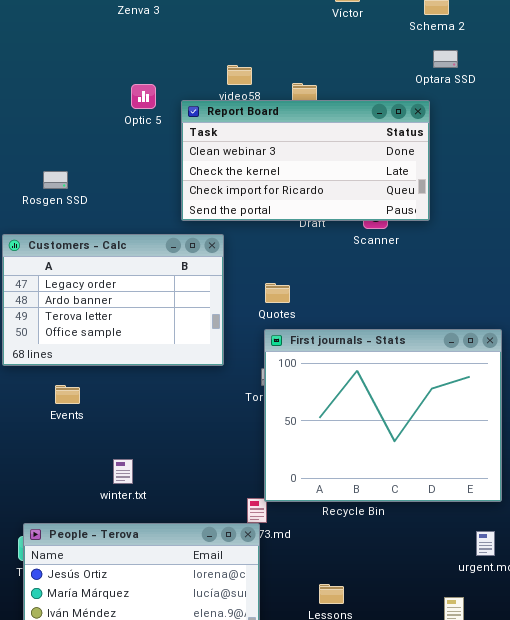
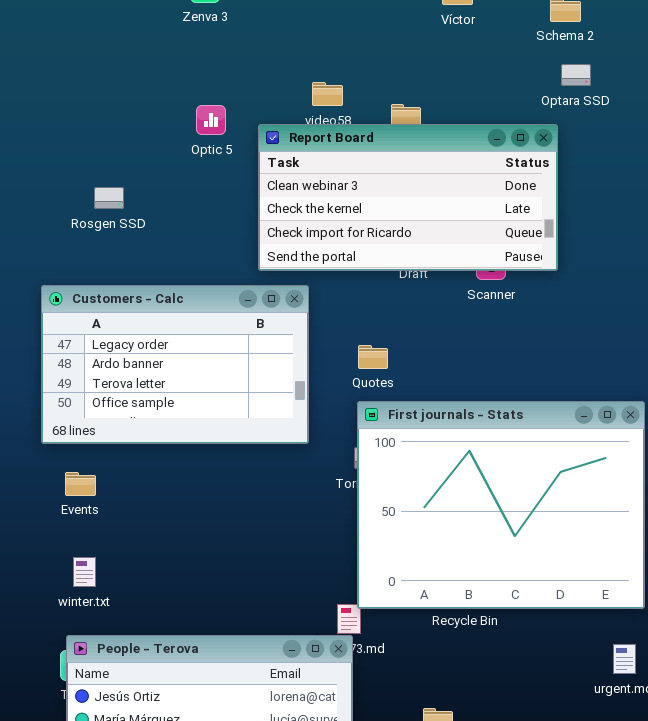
Rosgen SSD: [43,171,68,189] -> [94,187,124,209], moved
Events: [55,385,80,404] -> [65,472,96,496], moved
winter.txt: [113,459,133,484] -> [73,557,96,587], moved

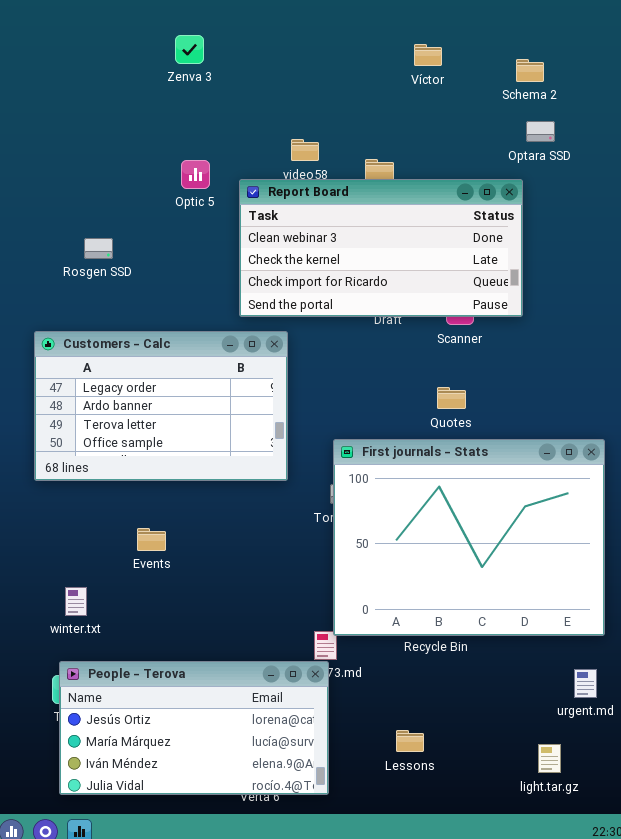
Quotes: [358,345,388,369] -> [437,387,466,409], moved
Events: [65,472,96,496] -> [137,528,166,551], moved

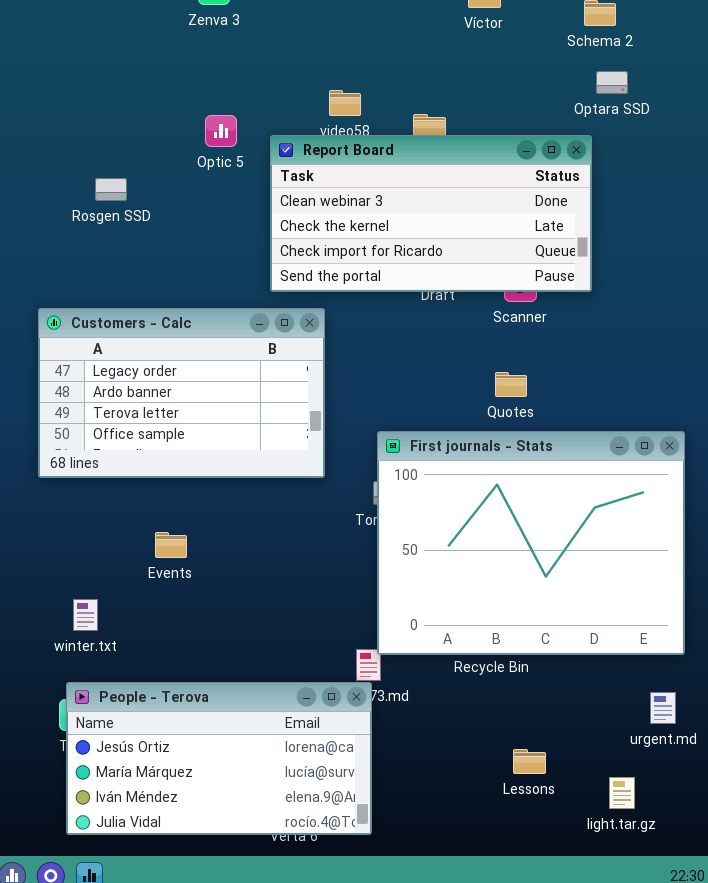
Rosgen SSD: [84,238,113,259] -> [95,178,127,201], moved
Lessons: [396,730,424,752] -> [513,749,546,774], moved

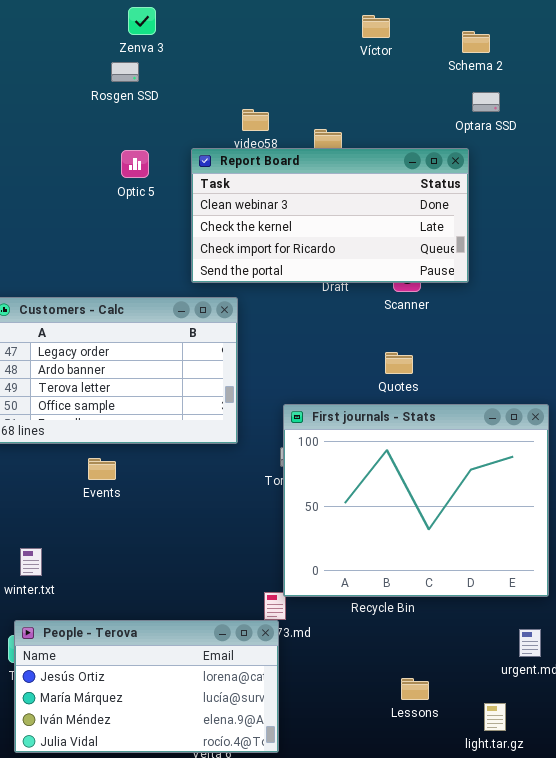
Optic 5: [205,115,237,147] -> [121,150,149,178], moved
Rosgen SSD: [95,178,127,201] -> [111,62,139,82], moved
Events: [155,532,187,558] -> [88,458,116,480], moved

